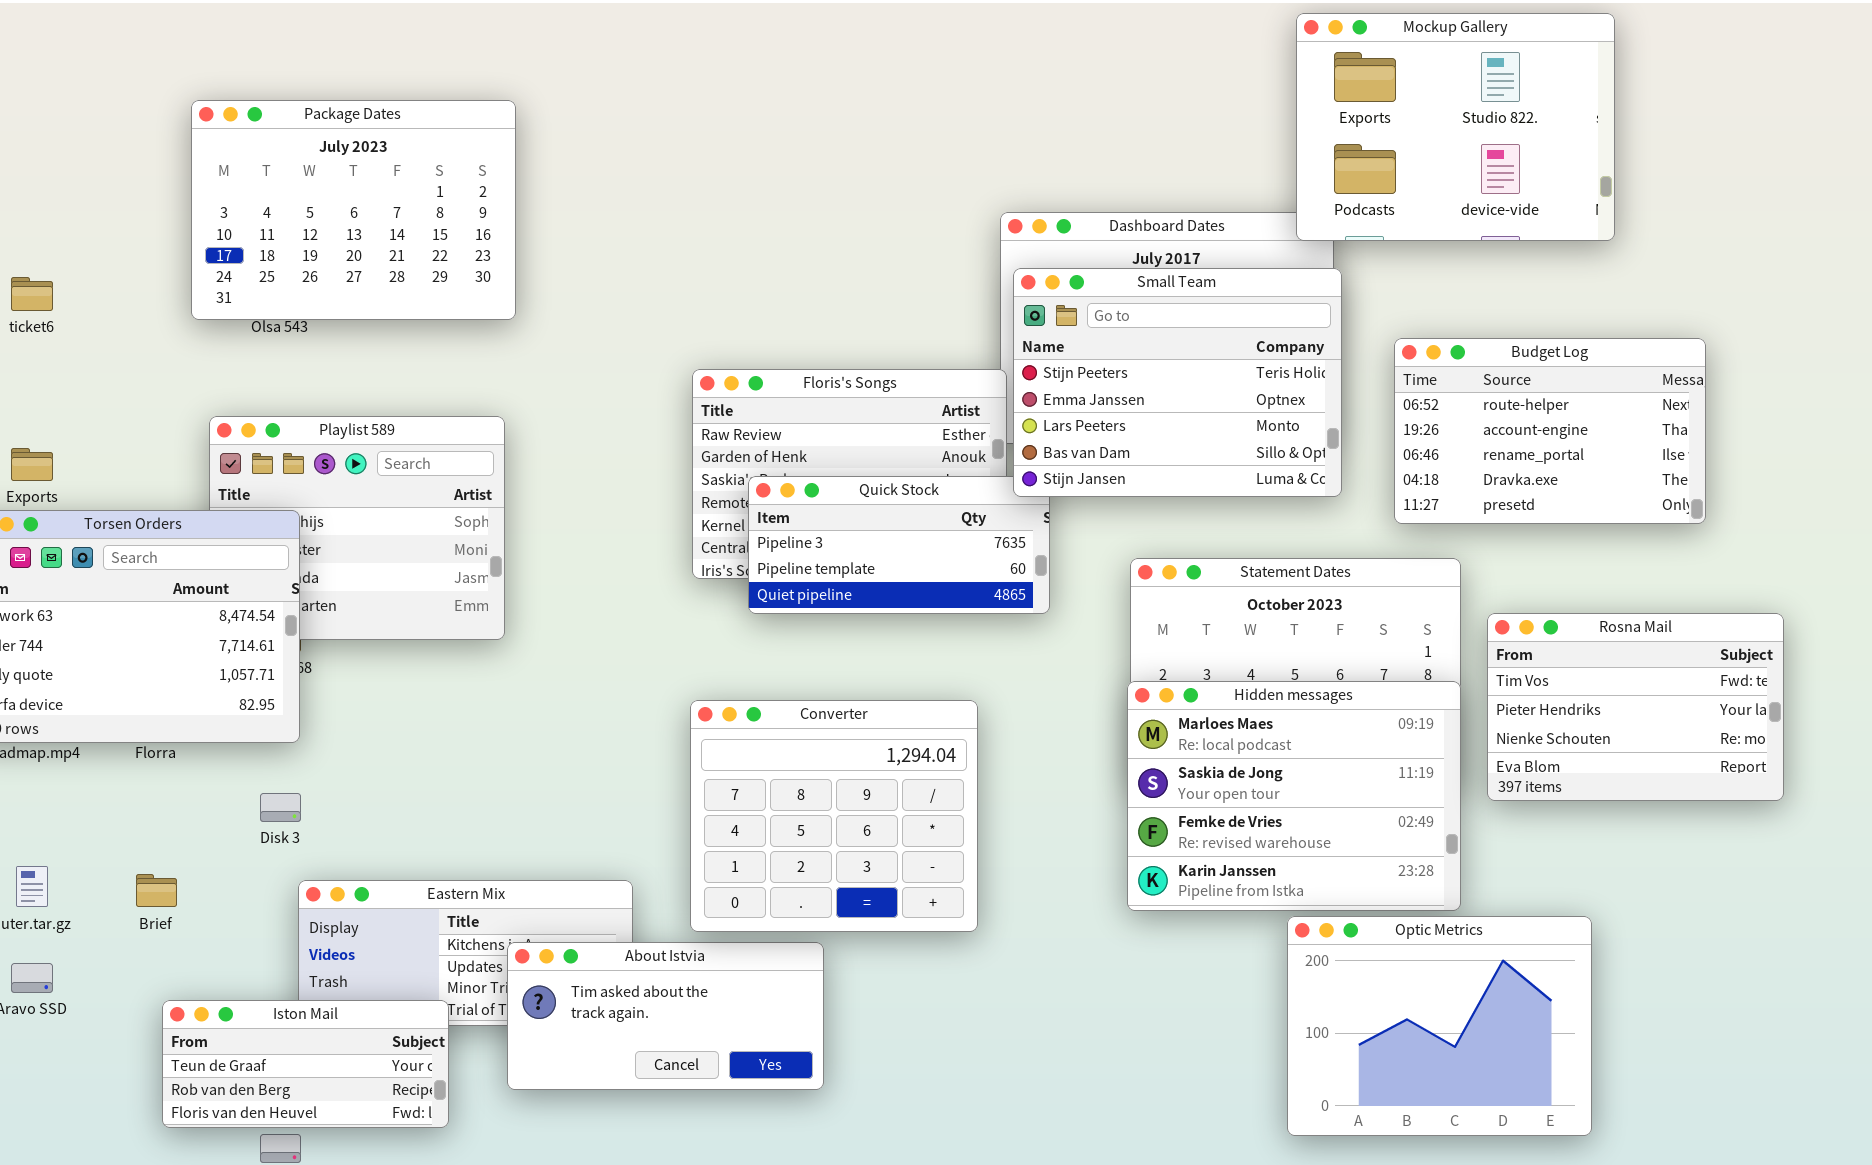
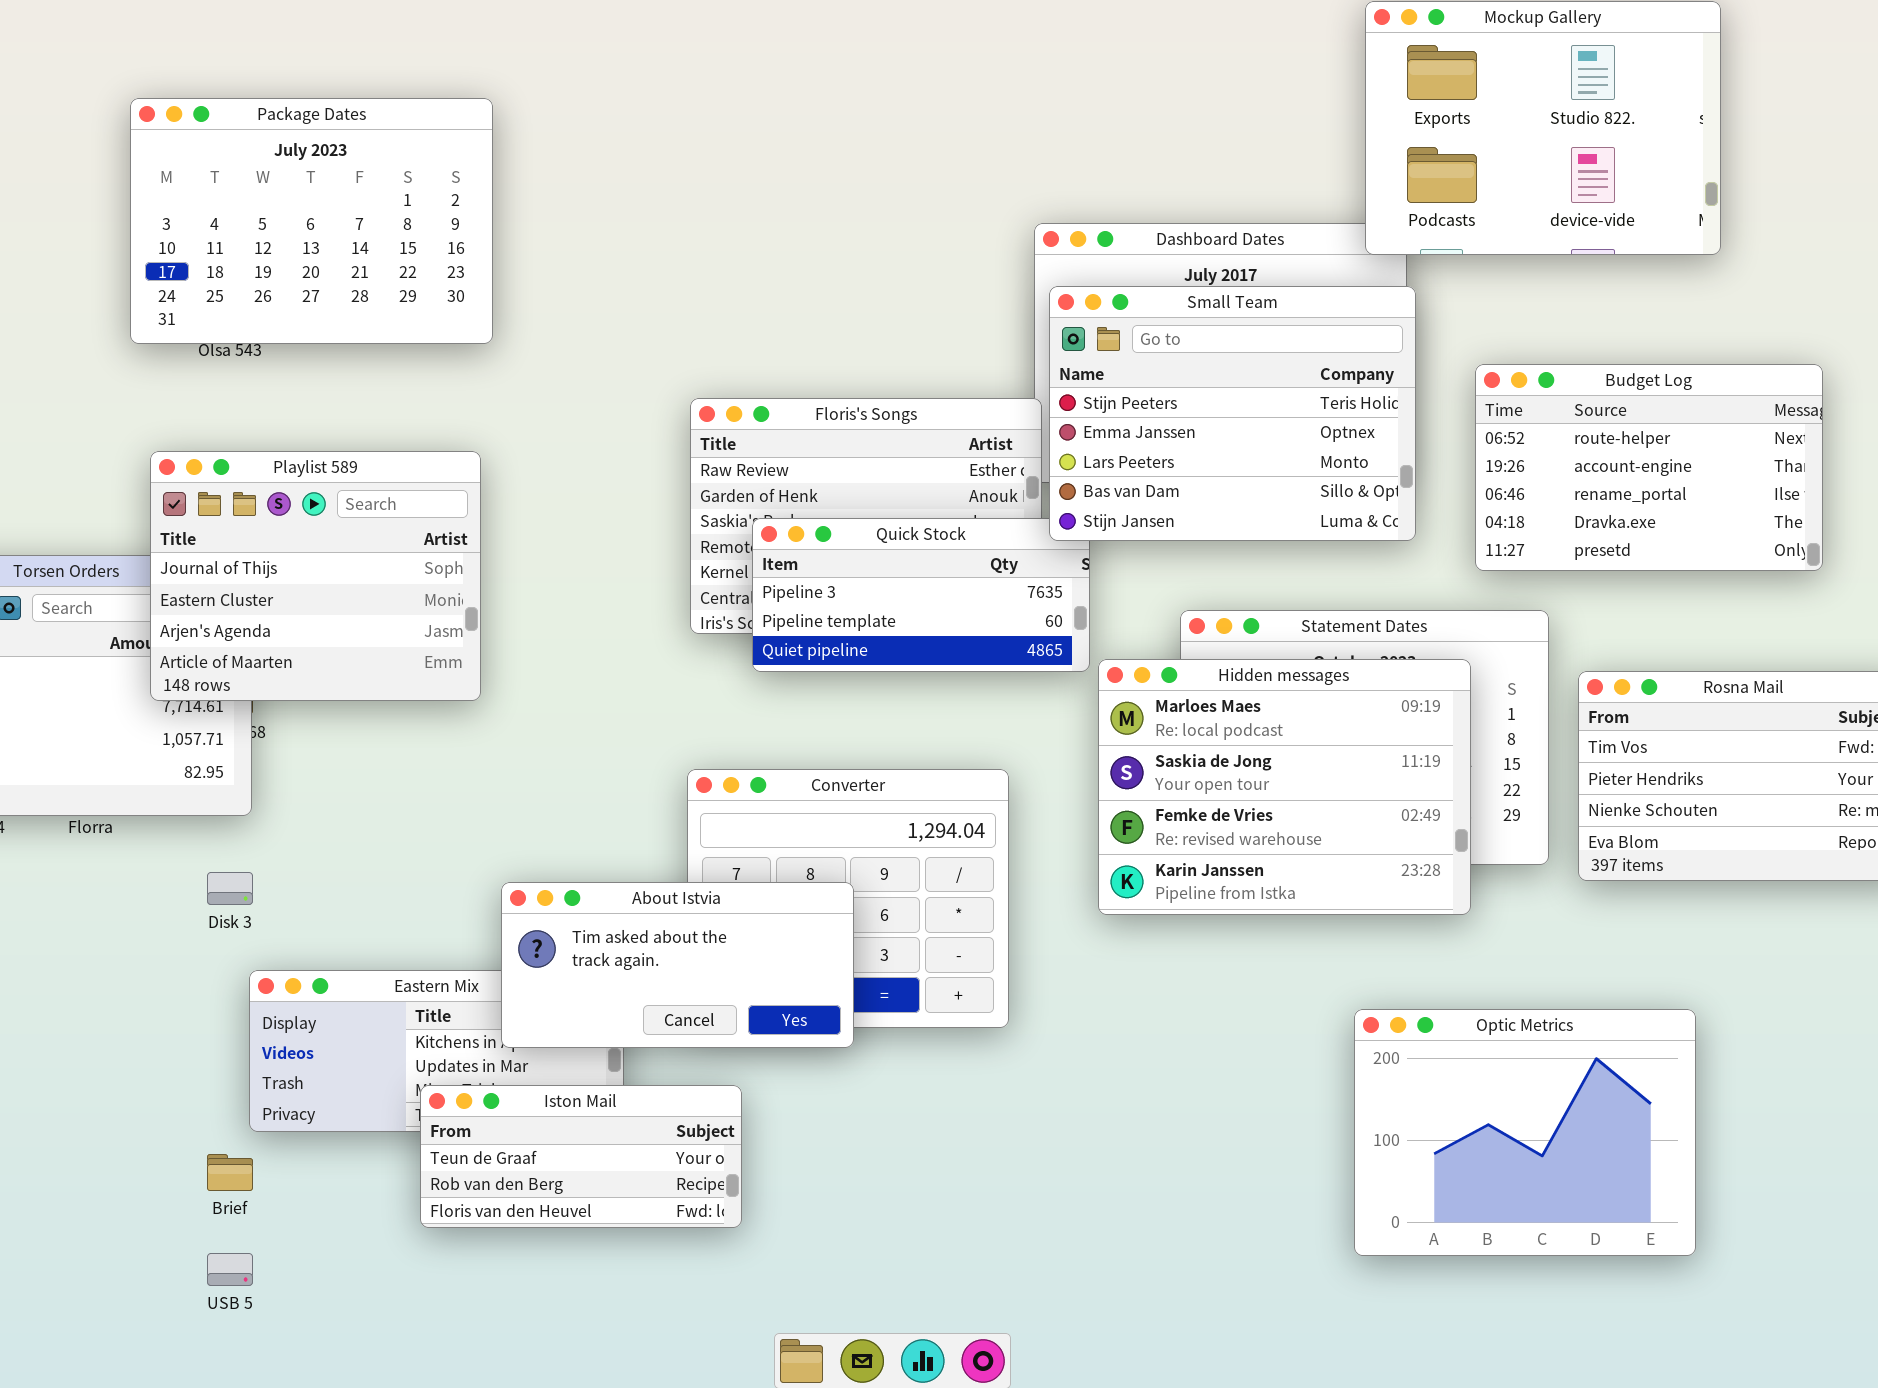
Playlist 589: [209,416,505,640] -> [150,451,481,701], raised
Hidden messages: [1127,681,1461,911] -> [1098,659,1471,915], moved
Brief: [136,874,177,907] -> [207,1154,253,1191], moved
About Istvia: [507,942,824,1090] -> [501,882,854,1048], moved
Iston Mail: [162,1000,449,1128] -> [420,1085,742,1228], moved

